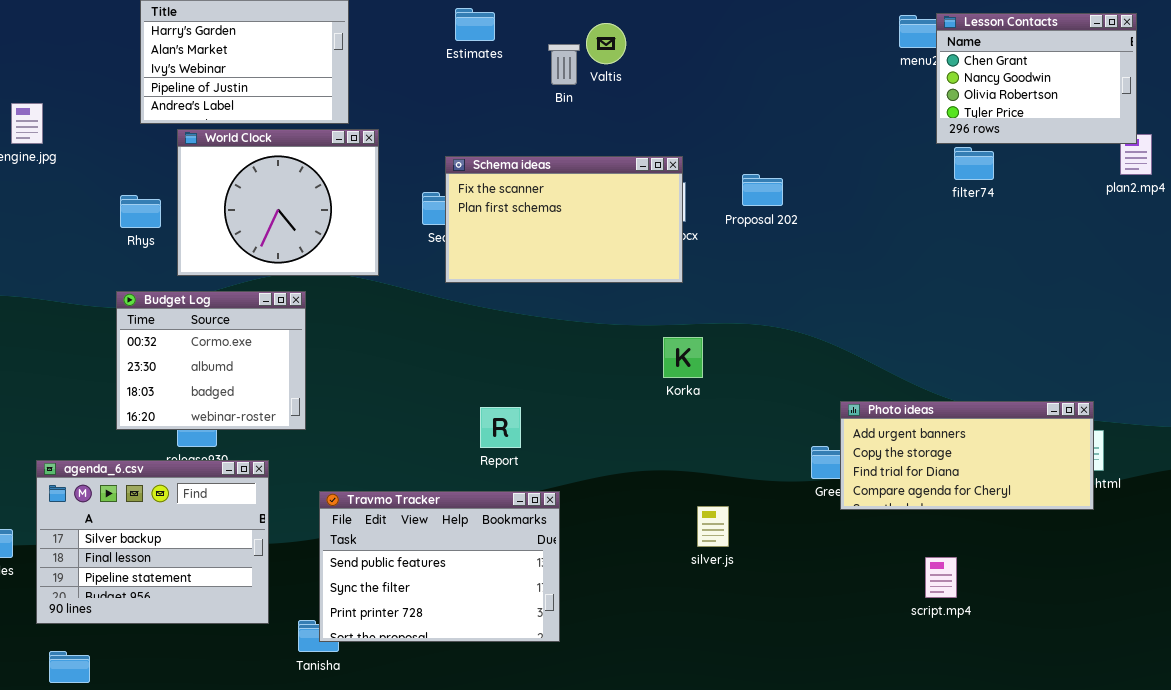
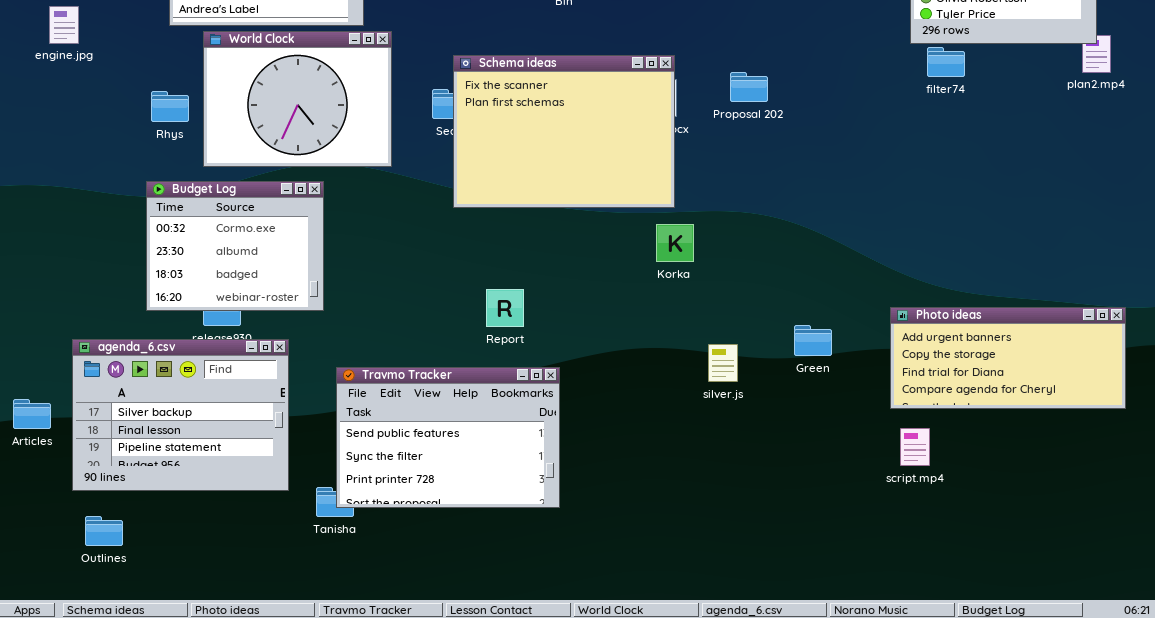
Schema ideas: [445,156,683,283] -> [453,55,675,208], resized
Photo ideas: [840,401,1094,510] -> [890,307,1126,409], moved
silver.js: [697,506,729,547] -> [708,344,738,382], moved

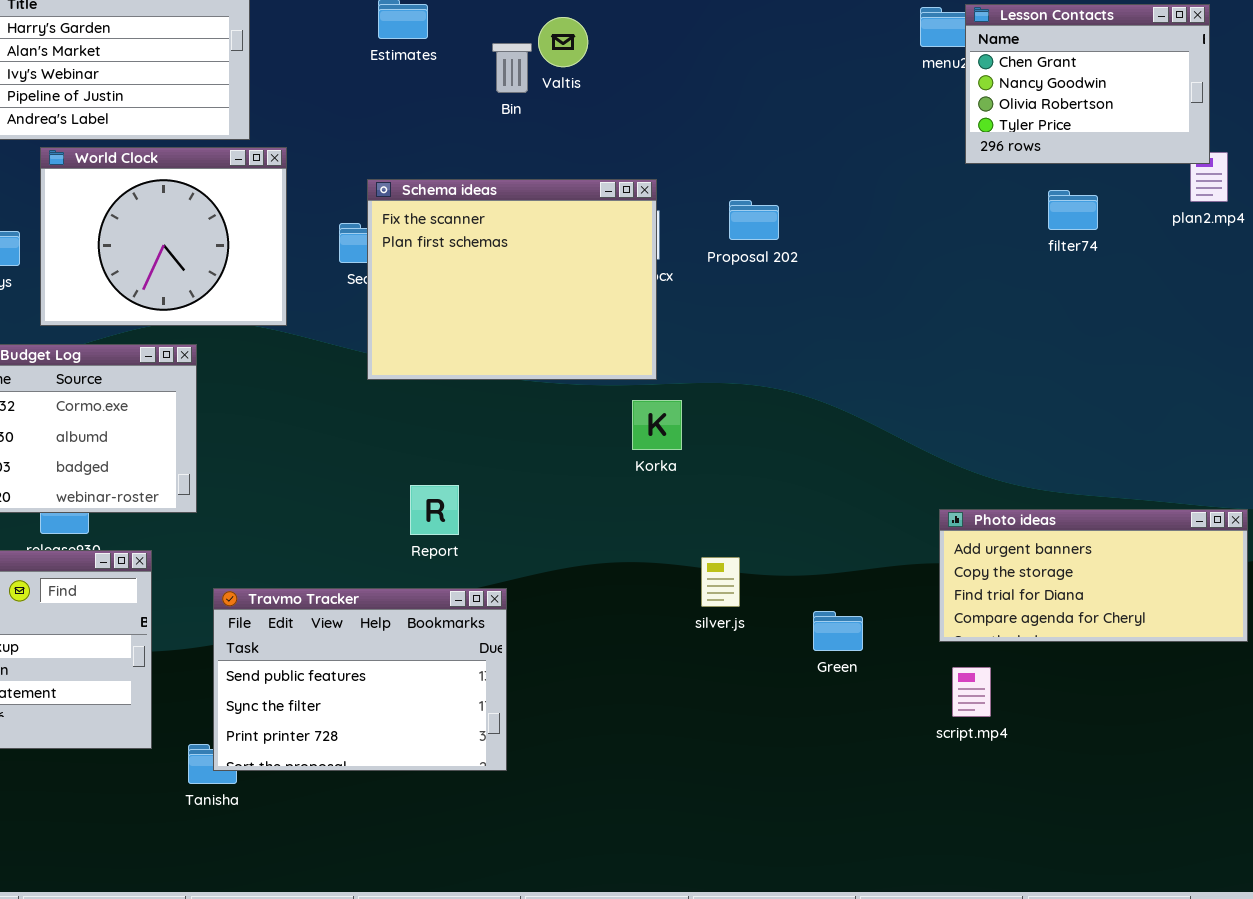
filter74: [927,47,965,77] -> [1048,190,1098,230], moved
Green: [794,325,832,356] -> [813,611,863,651], moved

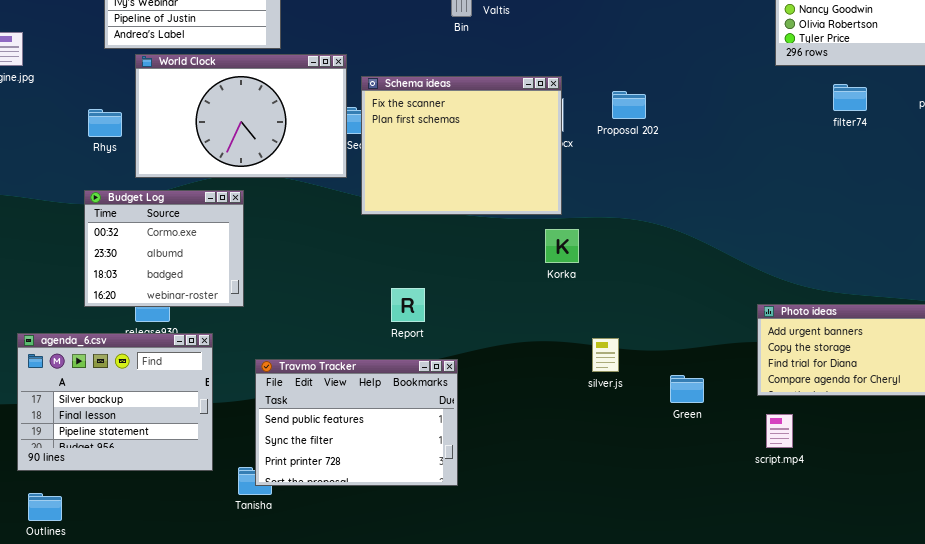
World Clock: [40,147,287,326] -> [135,54,347,178], resized

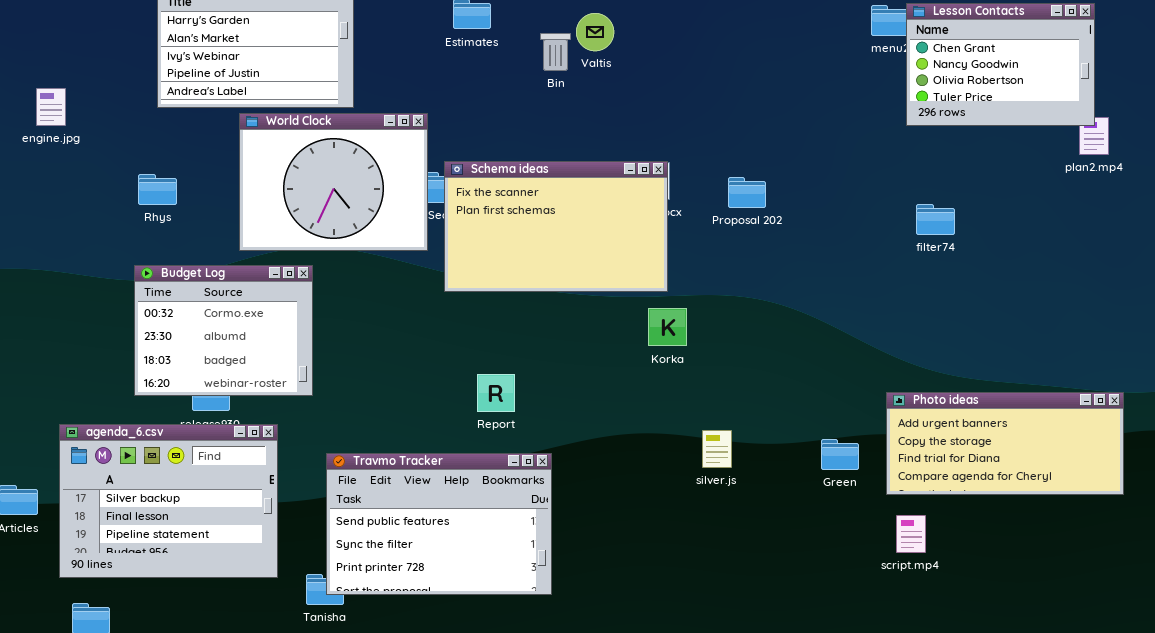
World Clock: [135,54,347,178] -> [239,113,428,251], resized
Schema ideas: [361,76,562,215] -> [444,161,668,292], resized
filter74: [833,84,867,111] -> [916,204,955,235], moved
Proposal 202: [612,91,646,119] -> [728,177,766,208], moved
Green: [670,375,704,403] -> [821,439,859,470], moved

